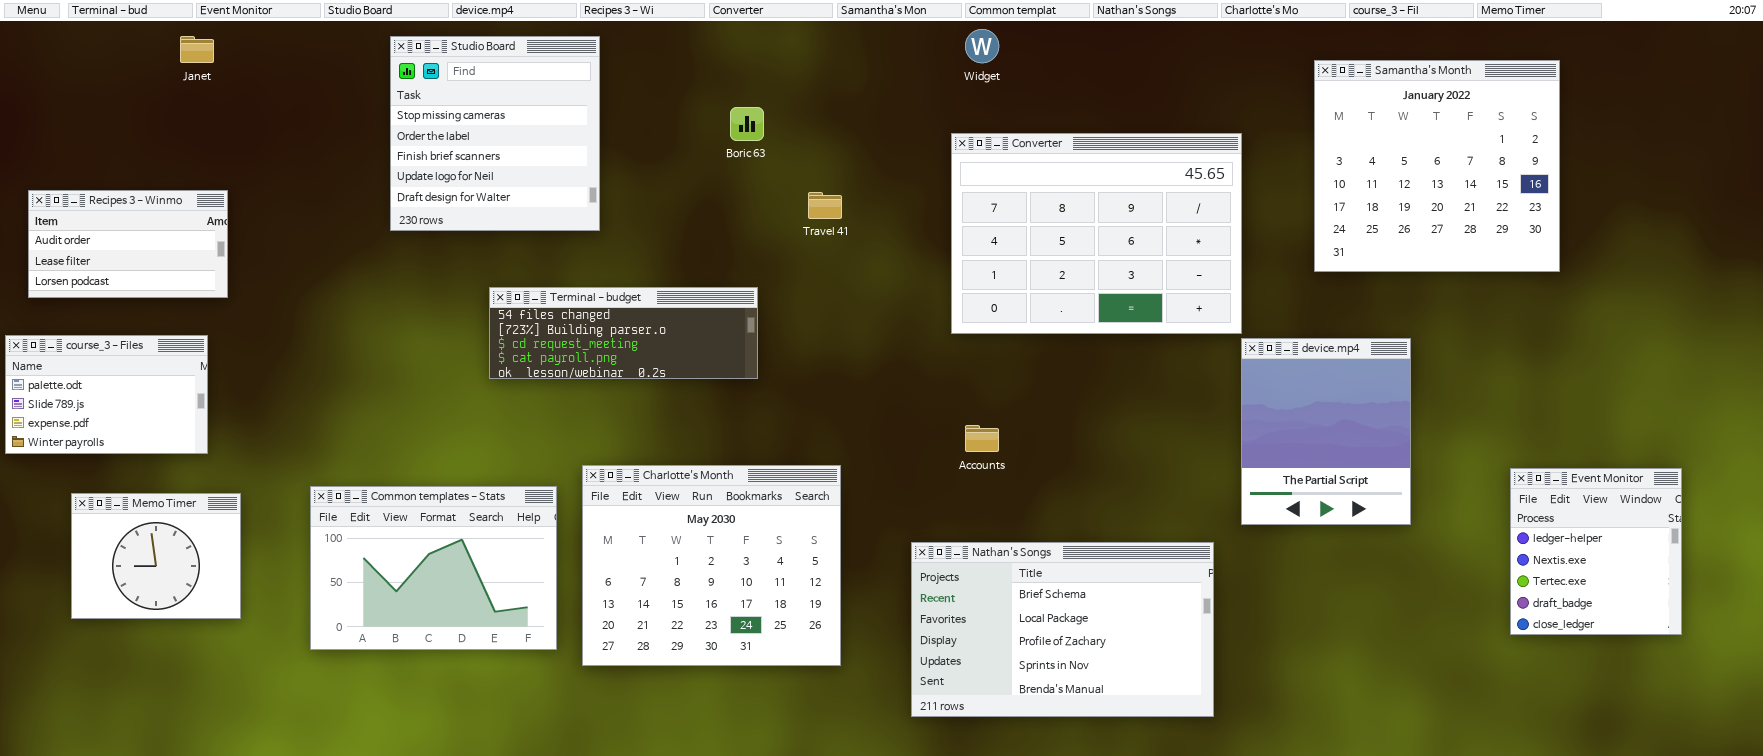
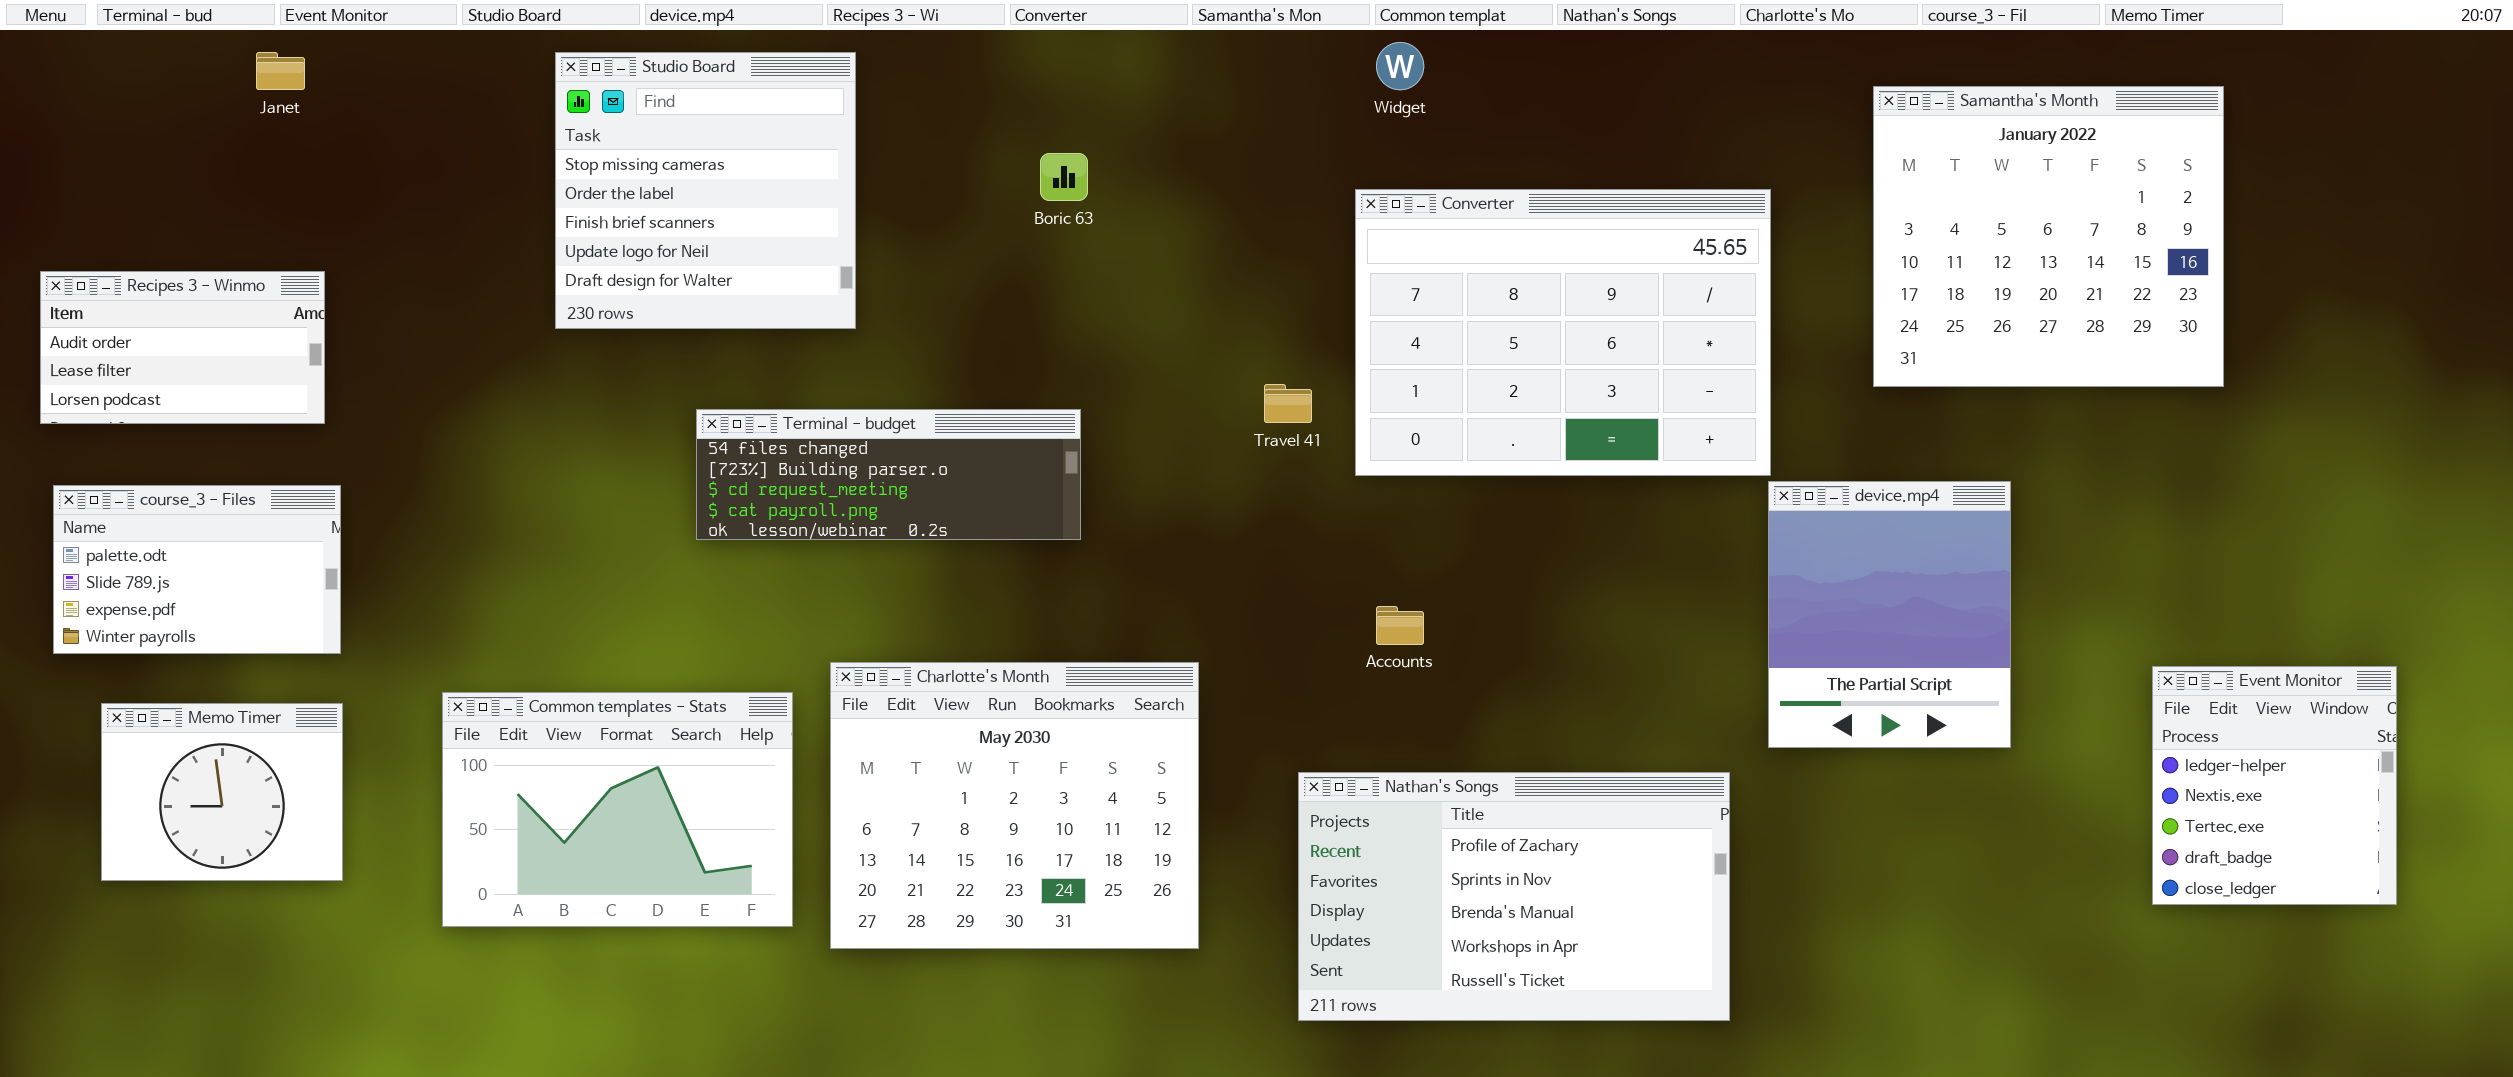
Travel 41: [808,192,842,219] -> [1264,384,1312,423], moved
course_3 - Files: [5,335,208,454] -> [53,485,341,654], moved
Nathan's Songs: [911,542,1214,717] -> [1298,772,1730,1021], scrolled down 2 rows

